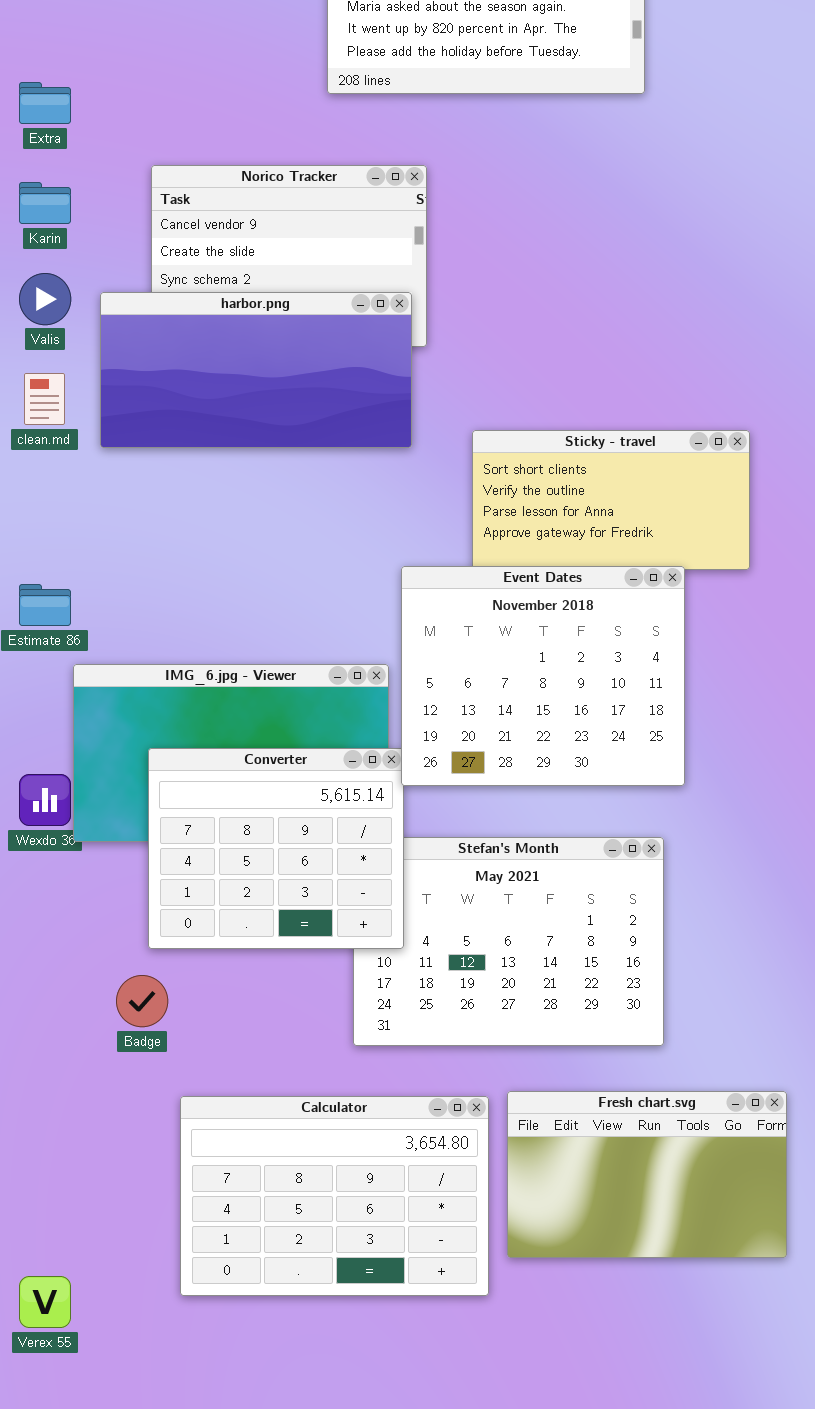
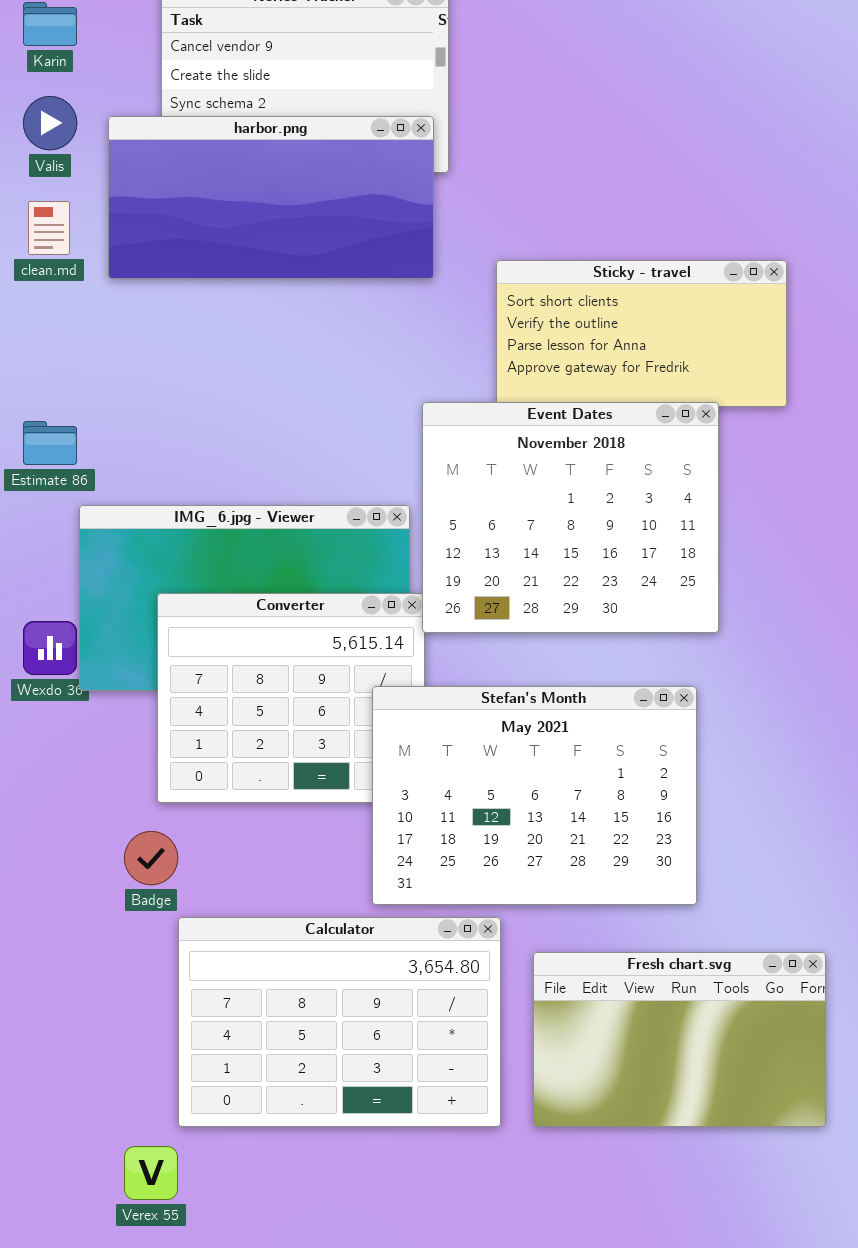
Stefan's Month: [353,837,664,1046] -> [372,686,697,905], raised
Calculator: [180,1096,489,1296] -> [178,917,501,1127], moved
Verex 55: [19,1276,71,1328] -> [124,1146,178,1200], moved

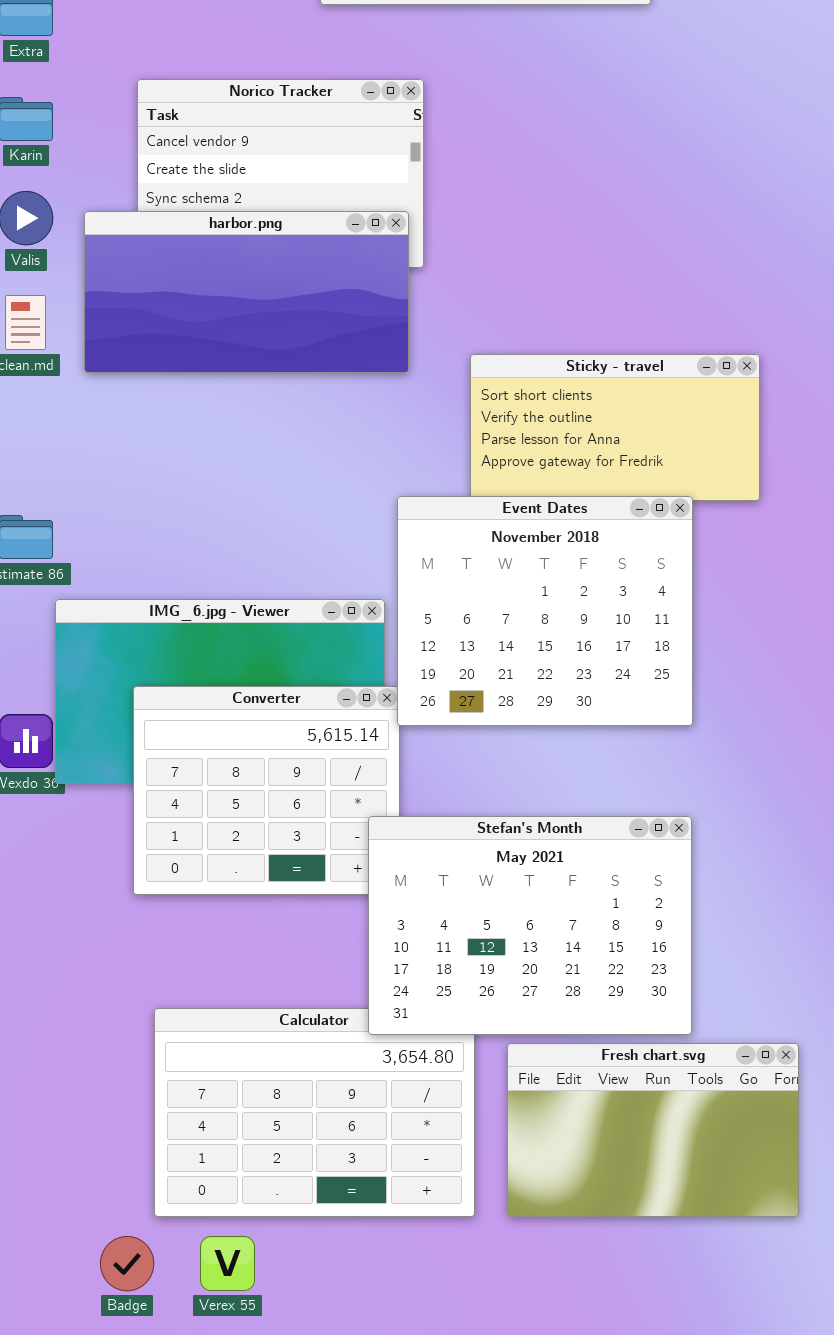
Stefan's Month: [372,686,697,905] -> [368,816,692,1035], moved
Badge: [124,831,178,885] -> [100,1236,154,1291], moved
Verex 55: [124,1146,178,1200] -> [200,1236,255,1291], moved

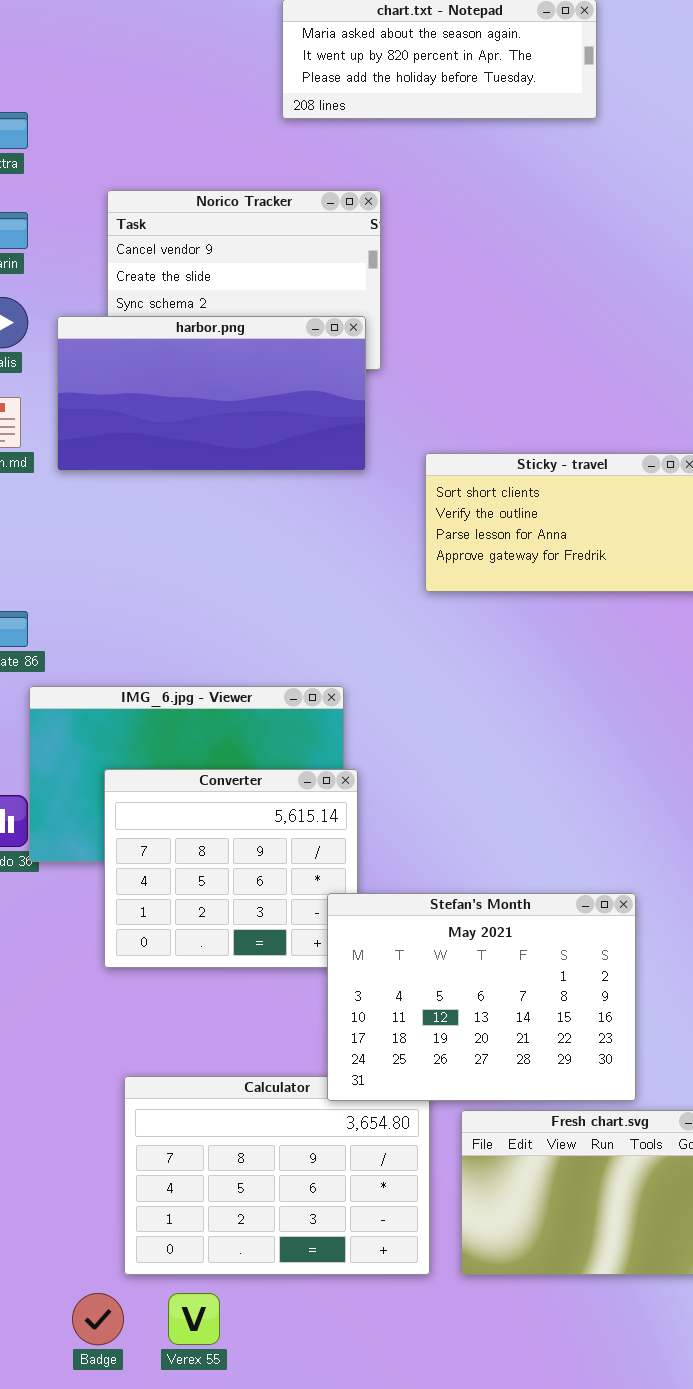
Event Dates: [397,496,693,726] -> none, closed

